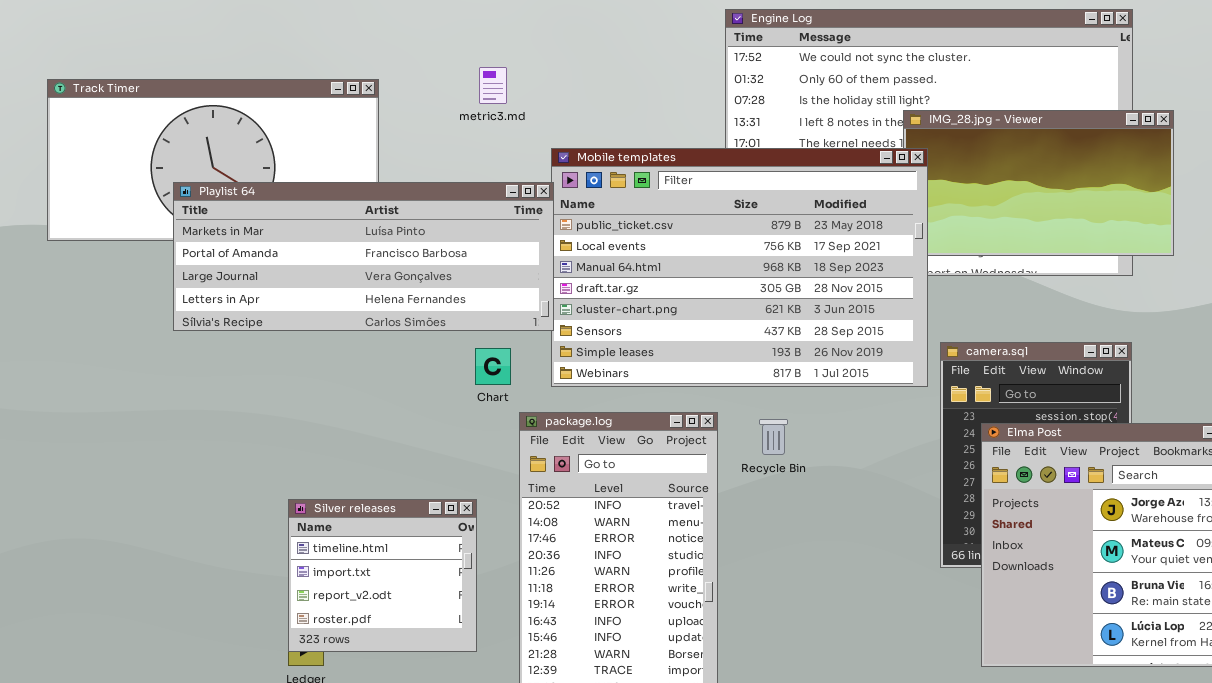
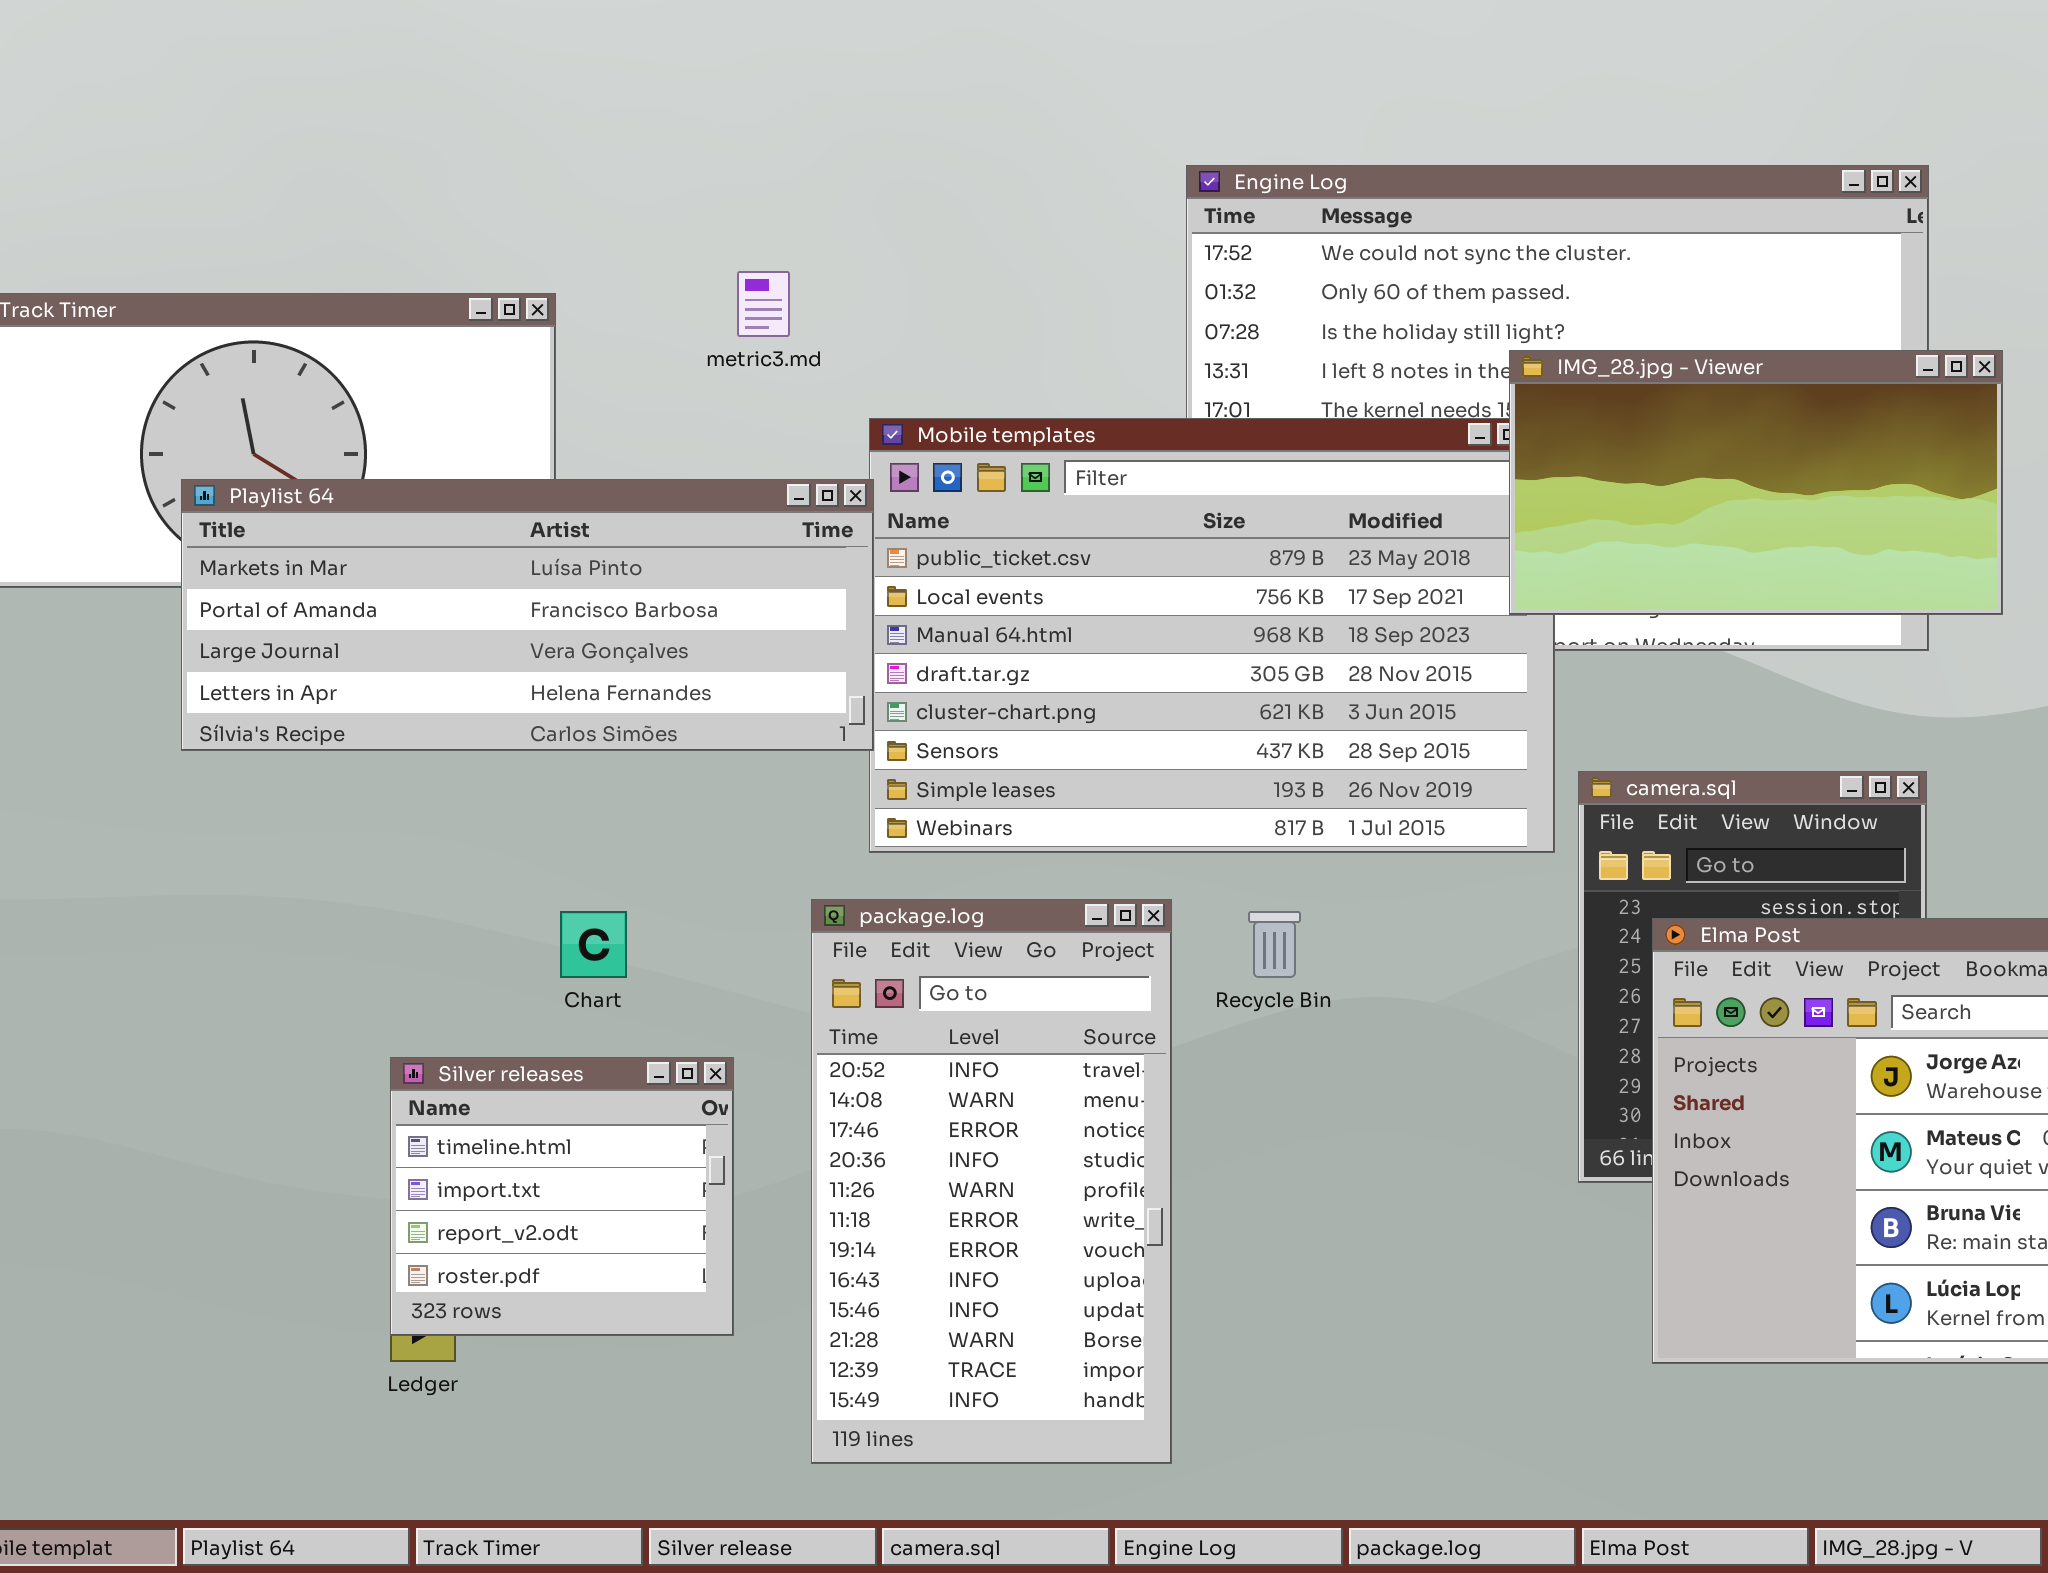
IMG_28.jpg - Viewer: [903,110,1174,256] -> [1509,350,2003,615], raised
Chart: [475,348,511,385] -> [560,911,627,978], moved

